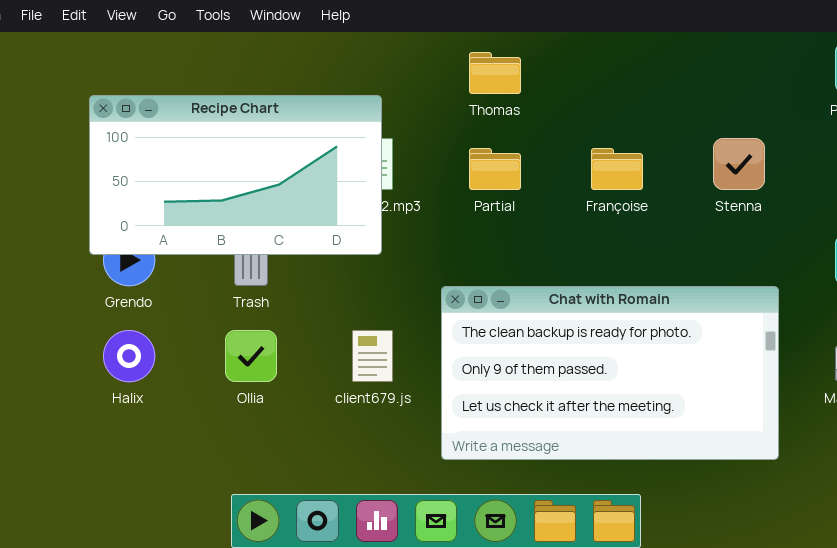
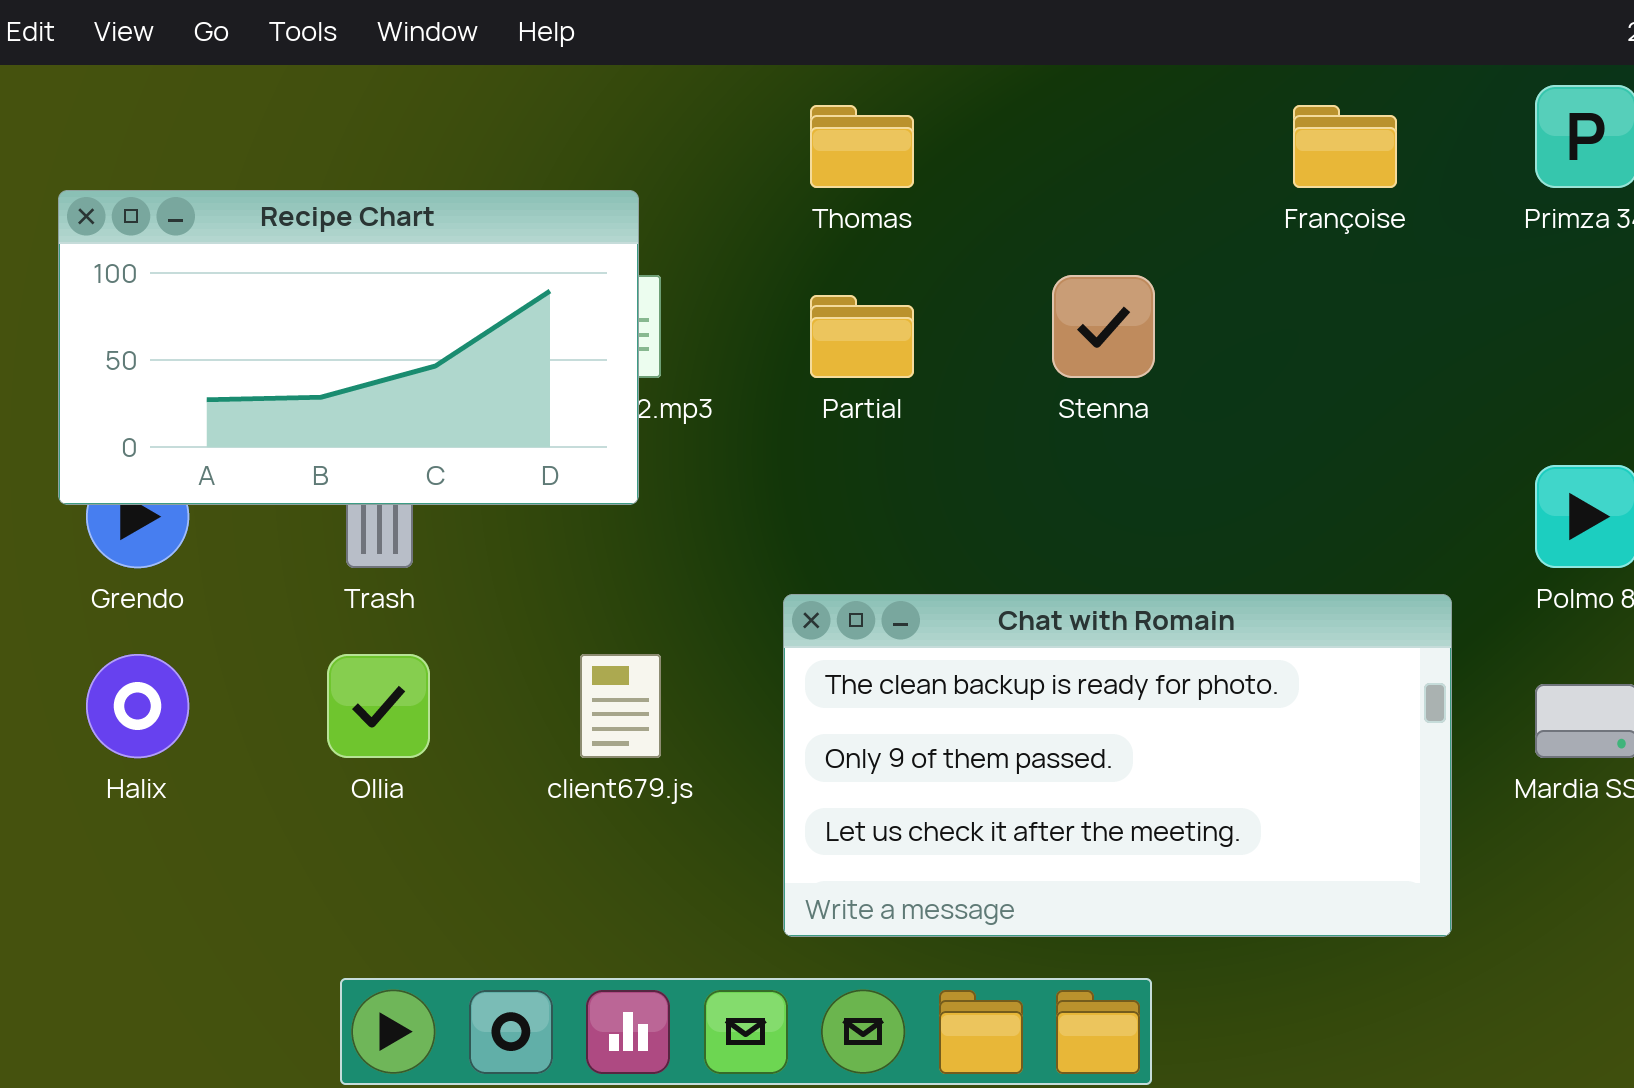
Stenna: [713,138,765,190] -> [1052,275,1155,378], moved
Françoise: [591,148,643,190] -> [1293,105,1397,188], moved
Chat with Romain: [441,286,779,460] -> [783,594,1452,937], moved

